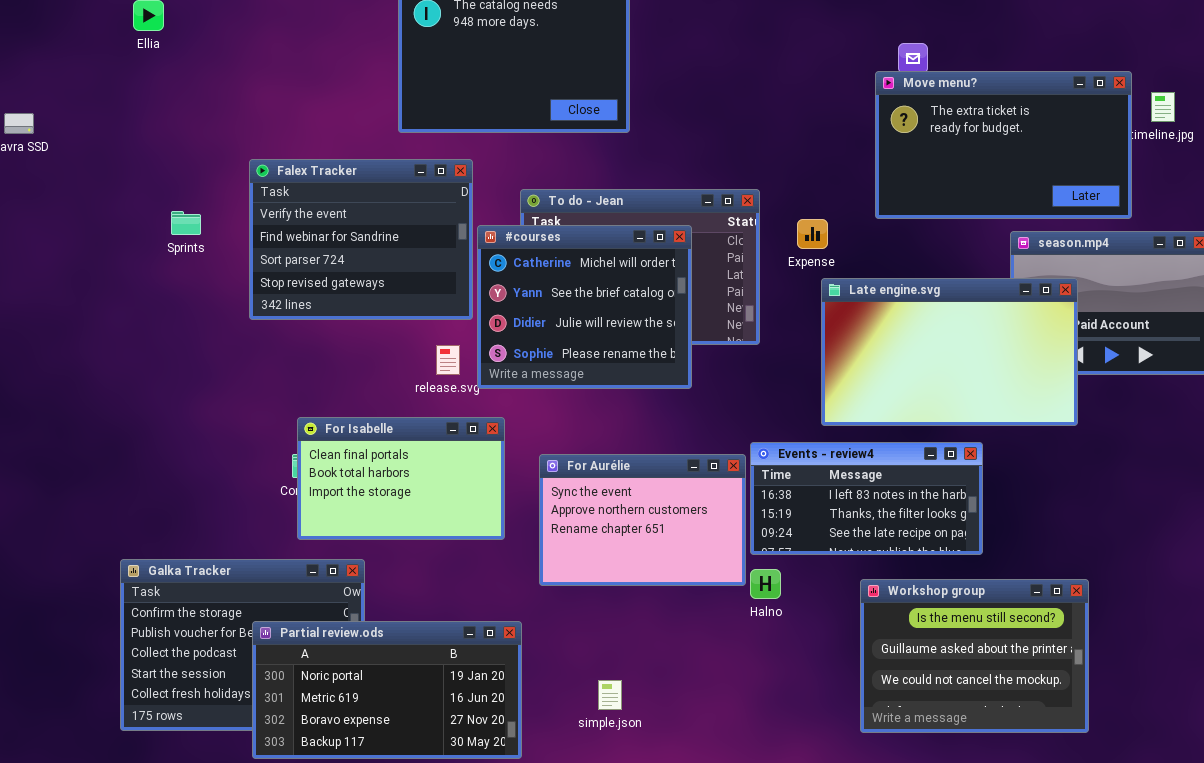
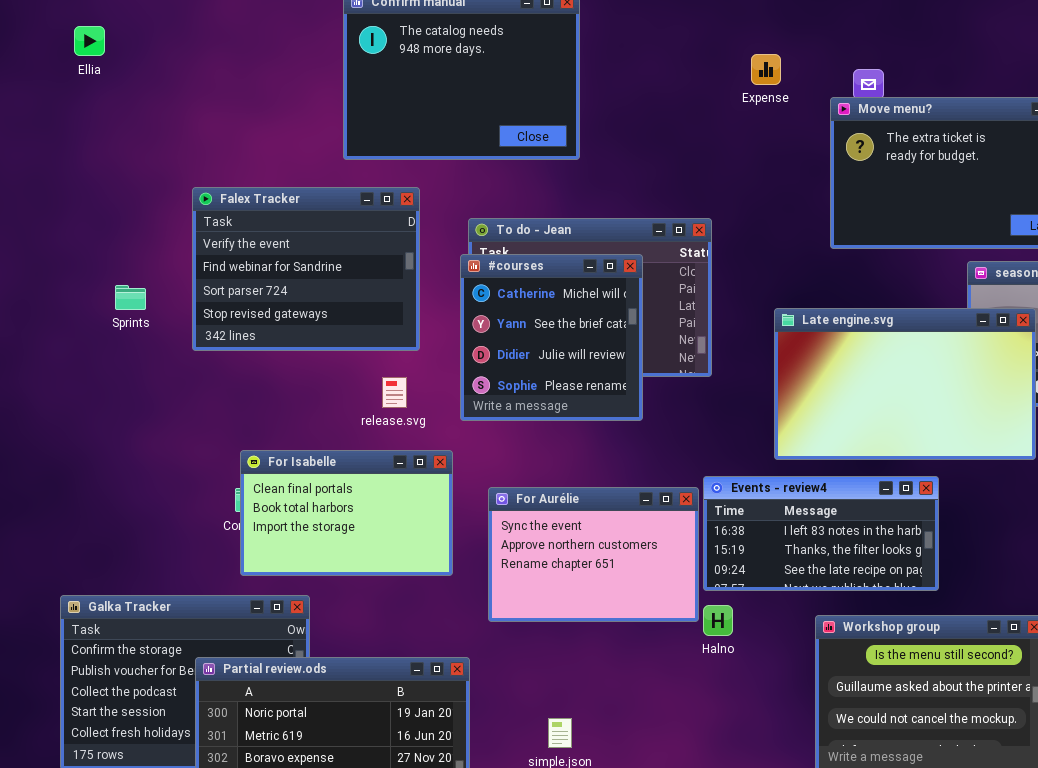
Sprints: [171,211,201,235] -> [115,285,146,310], moved
Expense: [797,219,828,249] -> [751,54,781,85], moved
#courses: [477,225,692,389] -> [460,254,643,421], resized

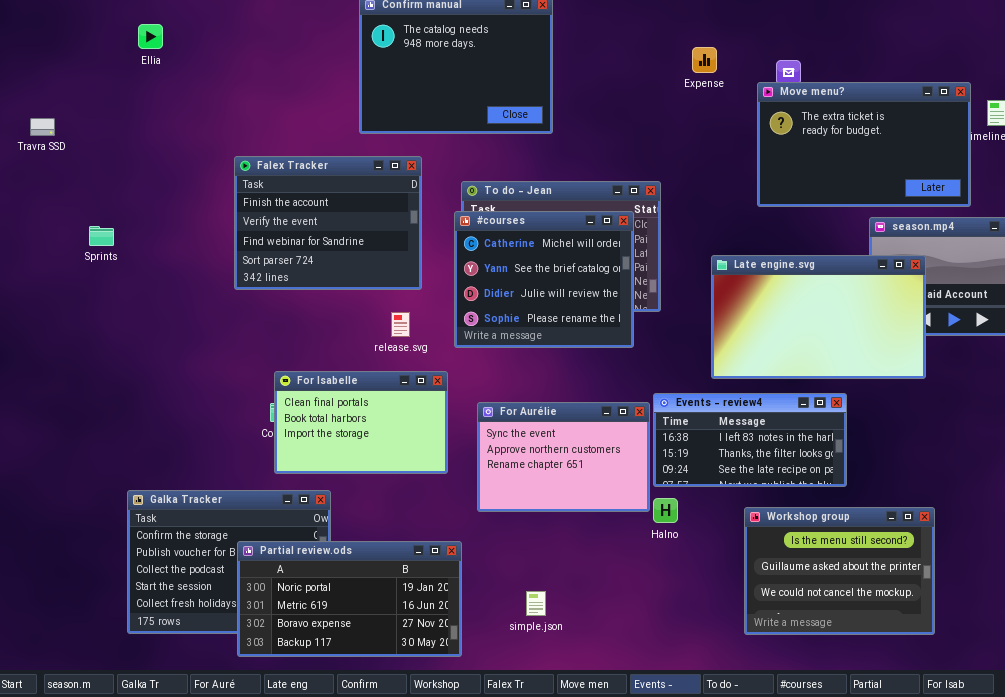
Falex Tracker: [192,187,420,351] -> [234,156,422,290], scrolled up 1 row
#courses: [460,254,643,421] -> [454,211,634,348], resized
Sprints: [115,285,146,310] -> [89,226,114,246], moved

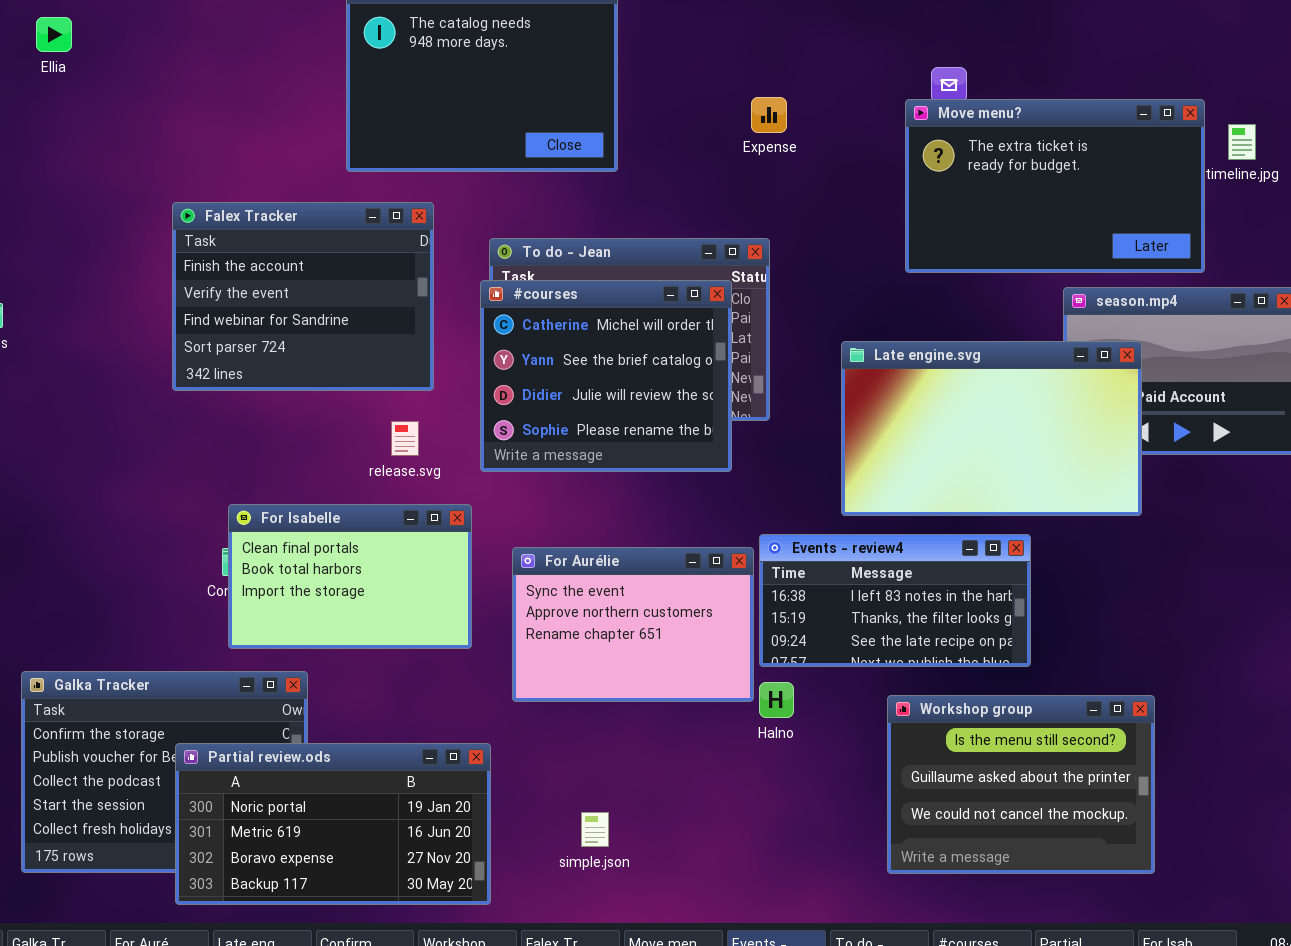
Expense: [692,47,717,73] -> [751,97,787,133], moved

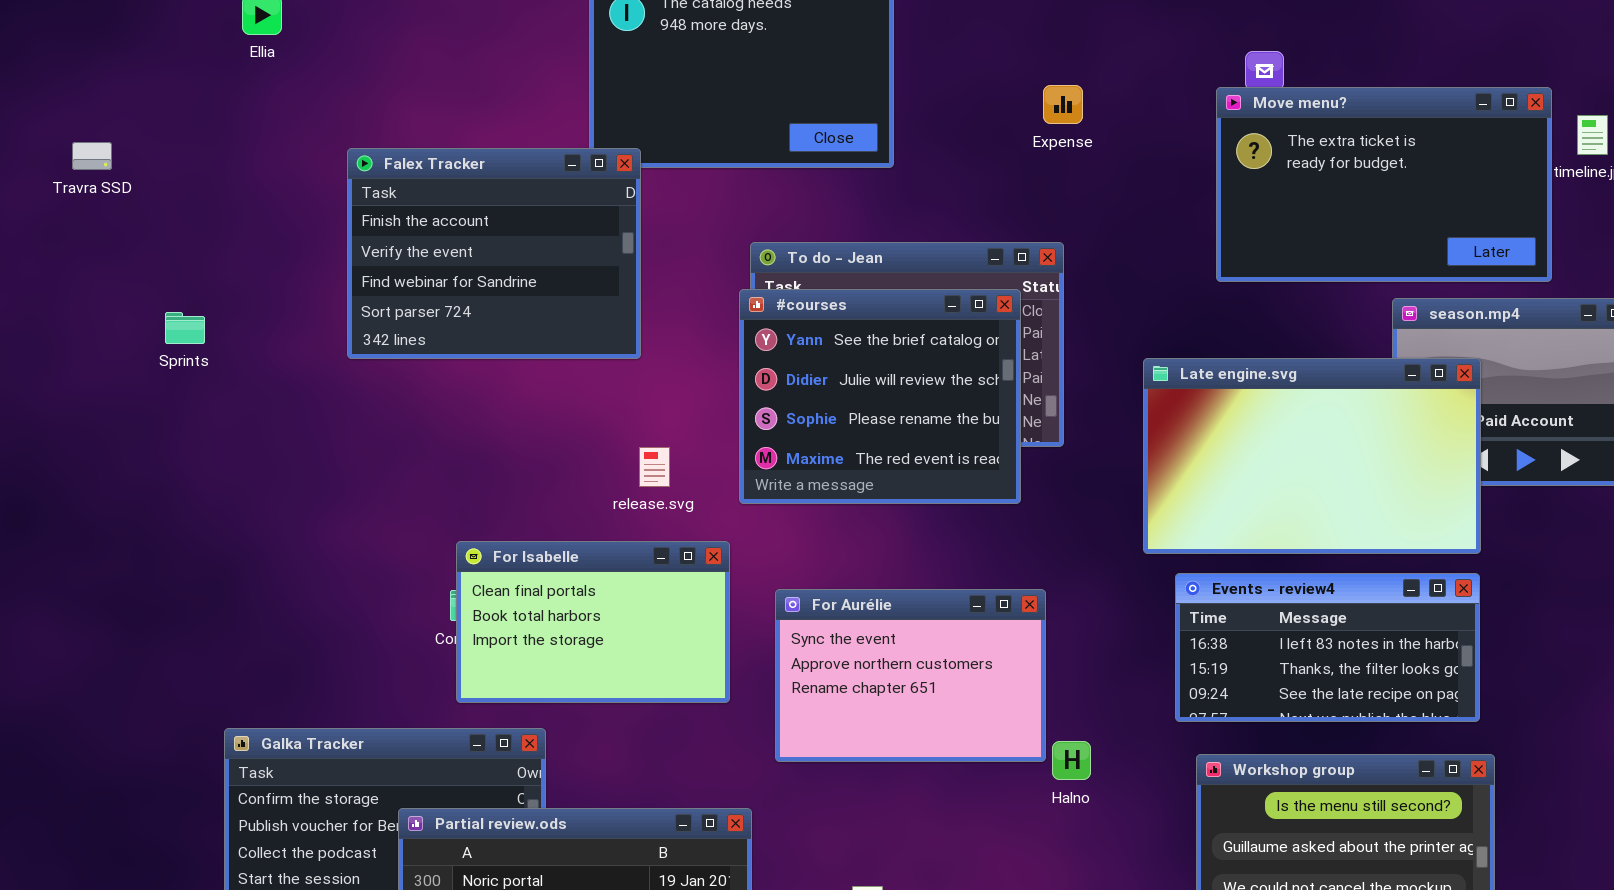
Falex Tracker: [172,202,434,391] -> [347,148,641,359], moved
#courses: [480,280,732,472] -> [739,289,1021,504], scrolled down 1 row
Events - review4: [759,534,1031,667] -> [1175,573,1480,722], moved

